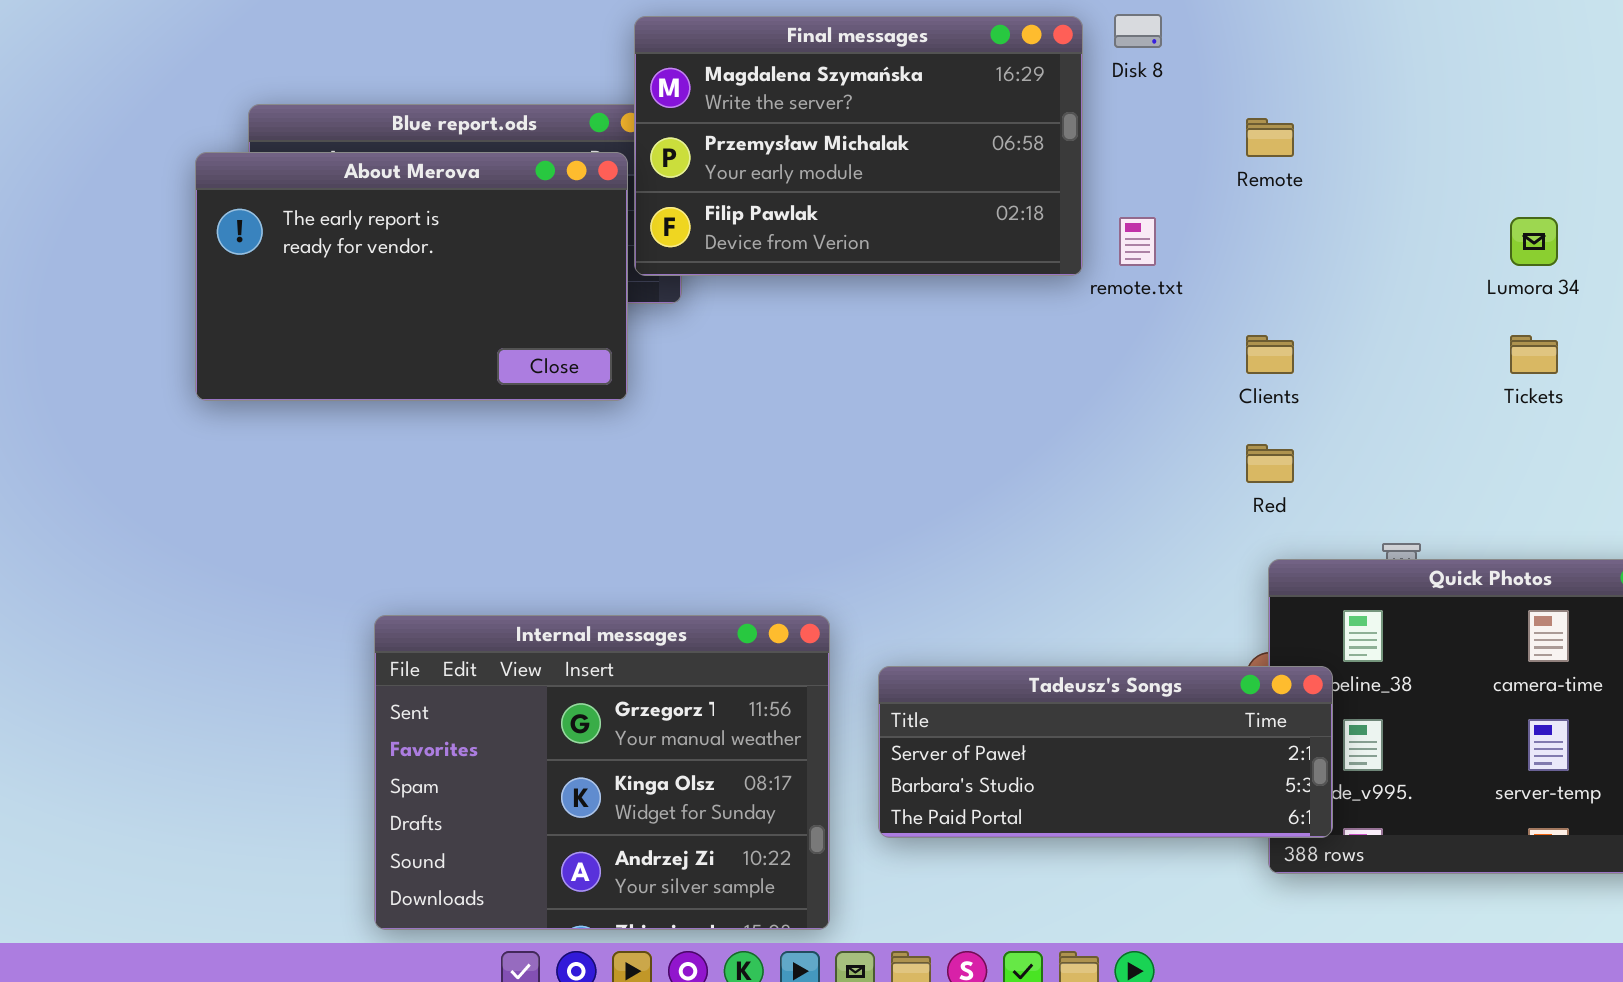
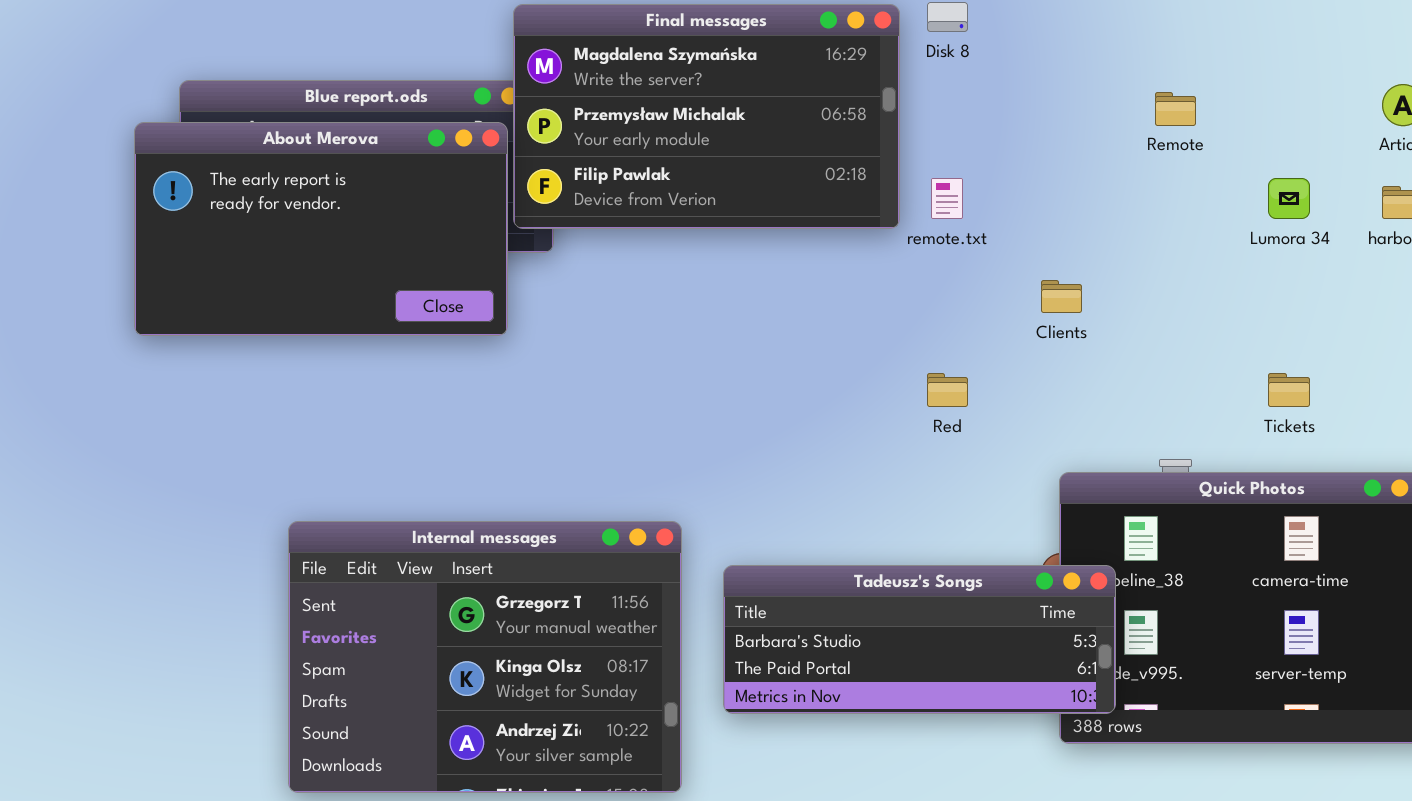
Remote: [1246,118,1294,157] -> [1155,92,1196,126], moved
Tickets: [1510,335,1558,374] -> [1268,373,1310,407], moved
Red: [1246,444,1294,483] -> [927,373,968,407], moved
Tadeusz's Songs: [878,666,1333,838] -> [723,565,1116,714], scrolled down 1 row

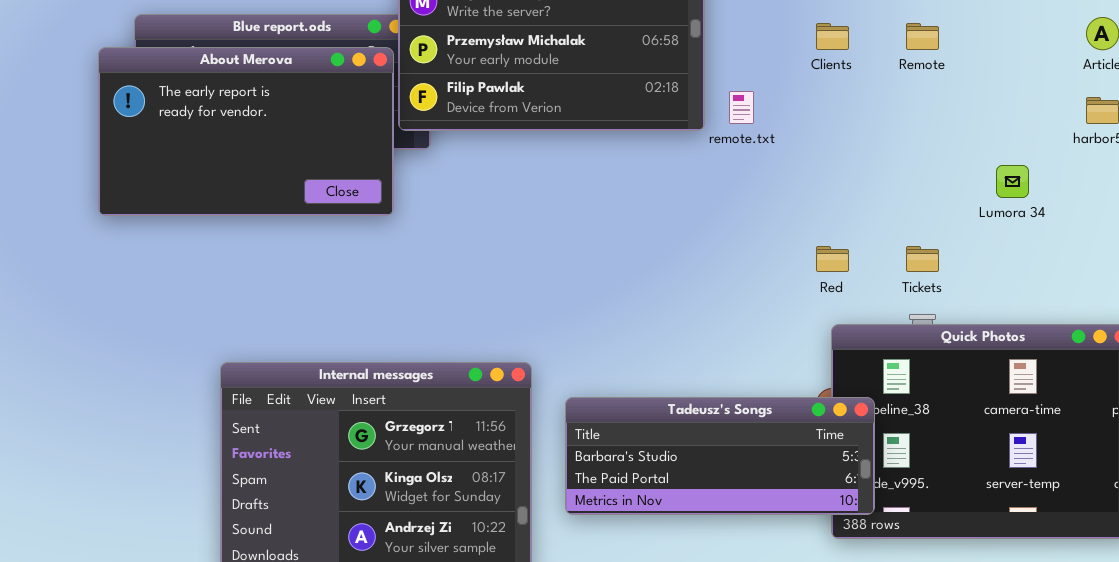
Lumora 34: [1268,178,1310,219] -> [996,165,1029,198], moved
Clients: [1041,280,1082,313] -> [816,23,849,50], moved
Red: [927,373,968,407] -> [816,246,849,272], moved
Tickets: [1268,373,1310,407] -> [906,246,939,272], moved

